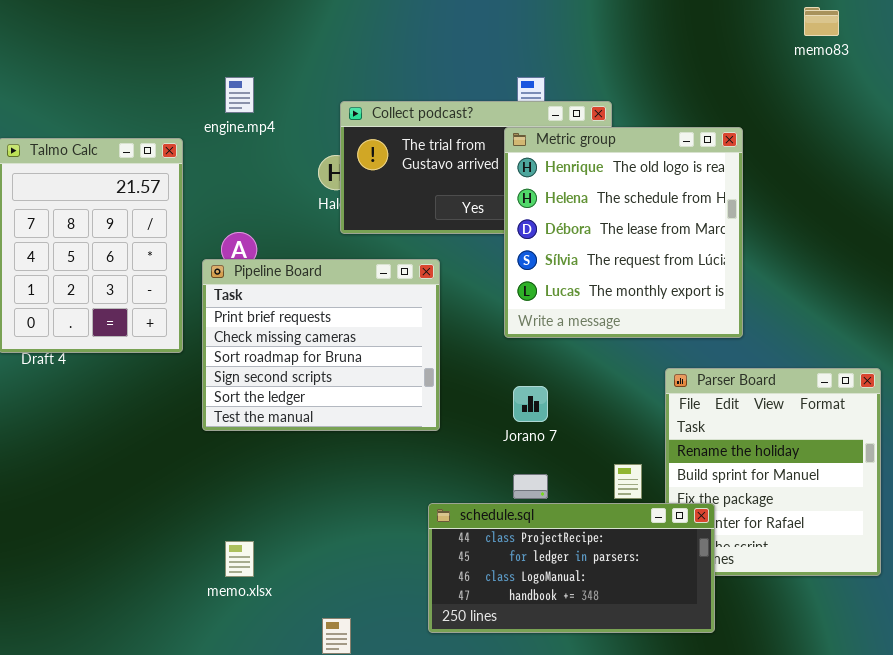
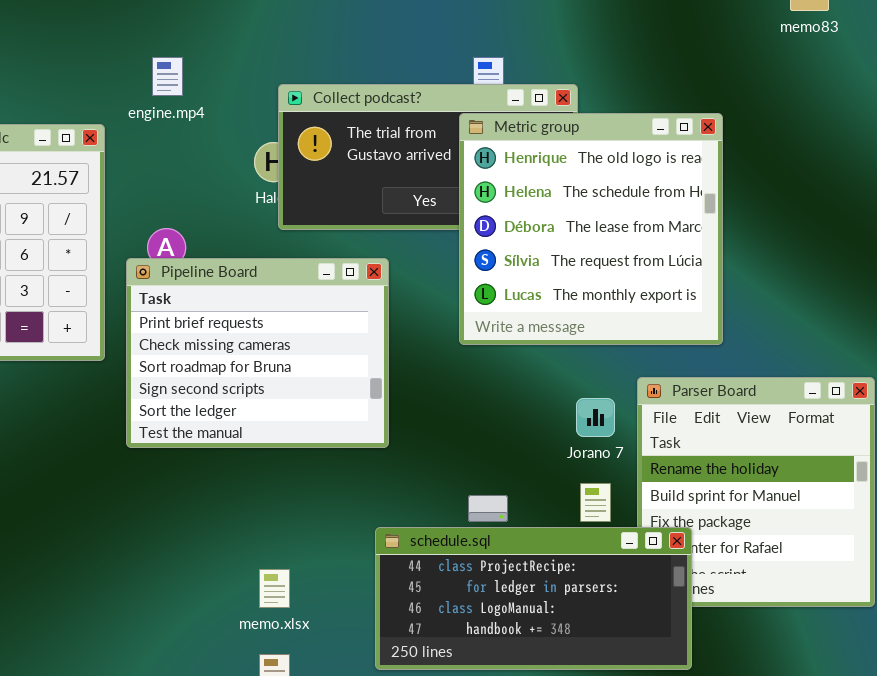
Jorano 7: [513,386,548,422] -> [576,398,615,437], moved
memo.xlsx: [225,541,254,577] -> [259,569,290,608], moved

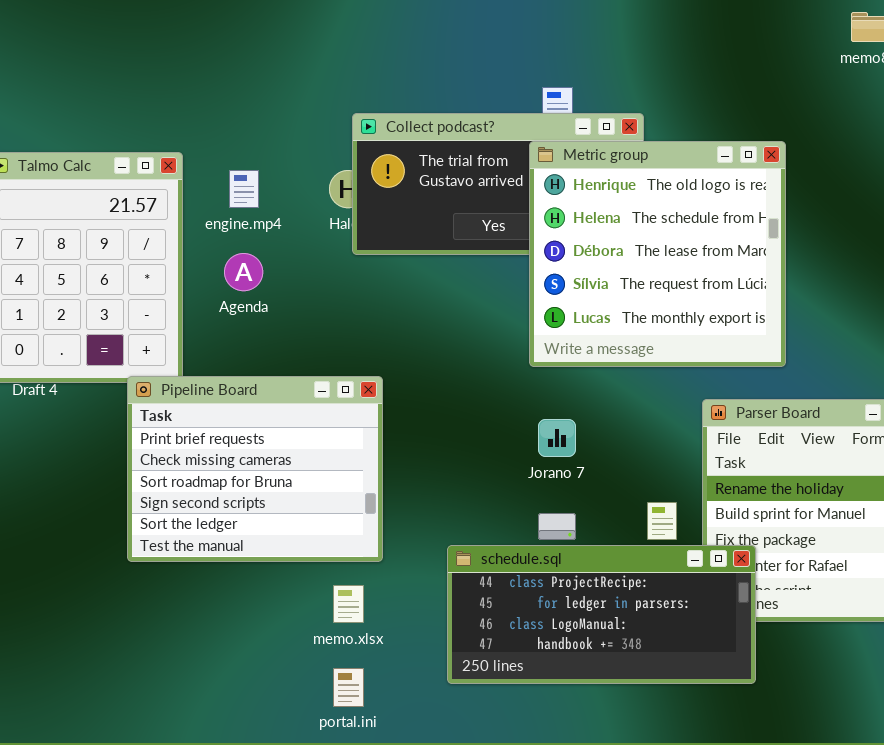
engine.mp4: [152,57,183,96] -> [229,170,259,208], moved
Pipeline Board: [126,258,389,448] -> [127,376,383,562], moved
Jorano 7: [576,398,615,437] -> [538,419,576,457], moved

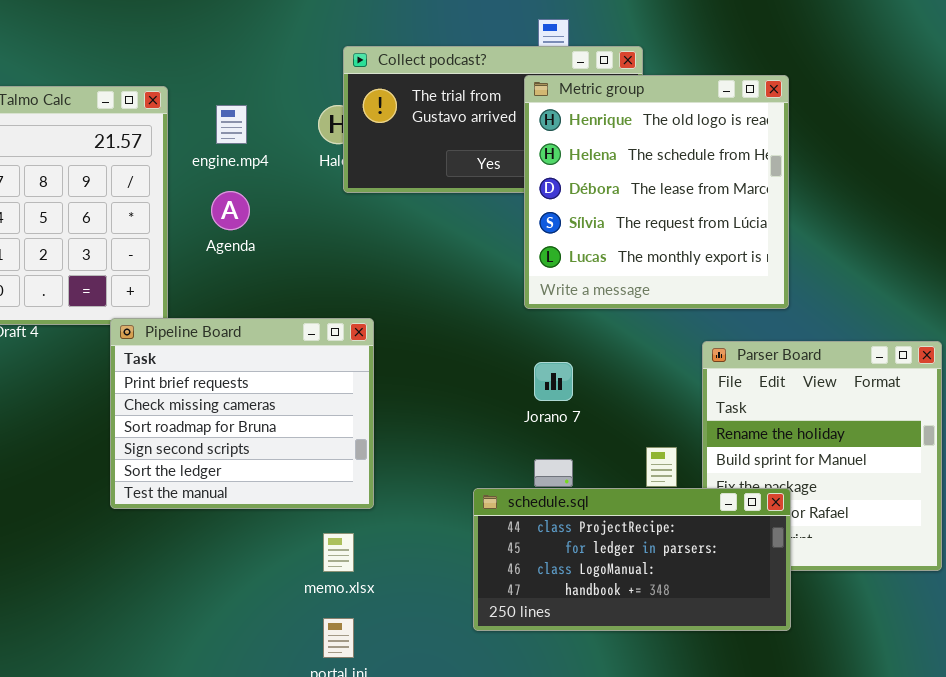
schedule.sql: [447,545,756,684] -> [473,488,791,631], moved

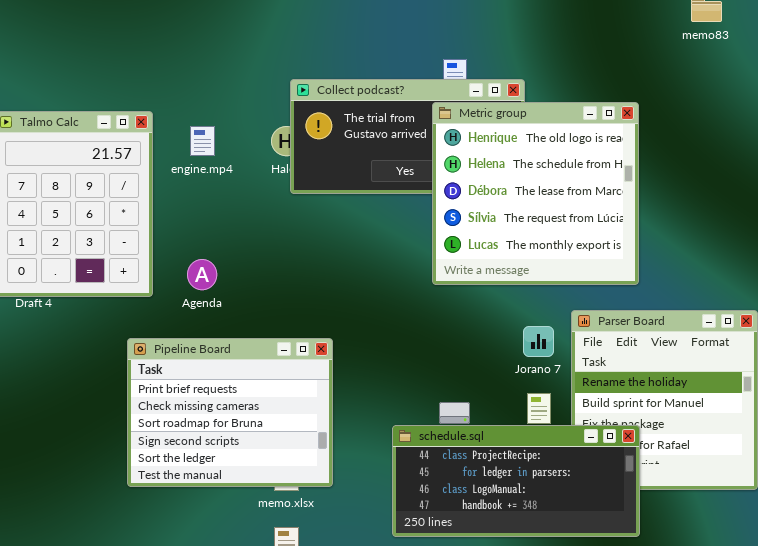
Agenda: [211,191,250,230] -> [187,259,217,290], moved
Pipeline Board: [110,318,374,509] -> [127,338,333,487], moved
Jorano 7: [534,362,573,401] -> [523,326,554,357], moved

